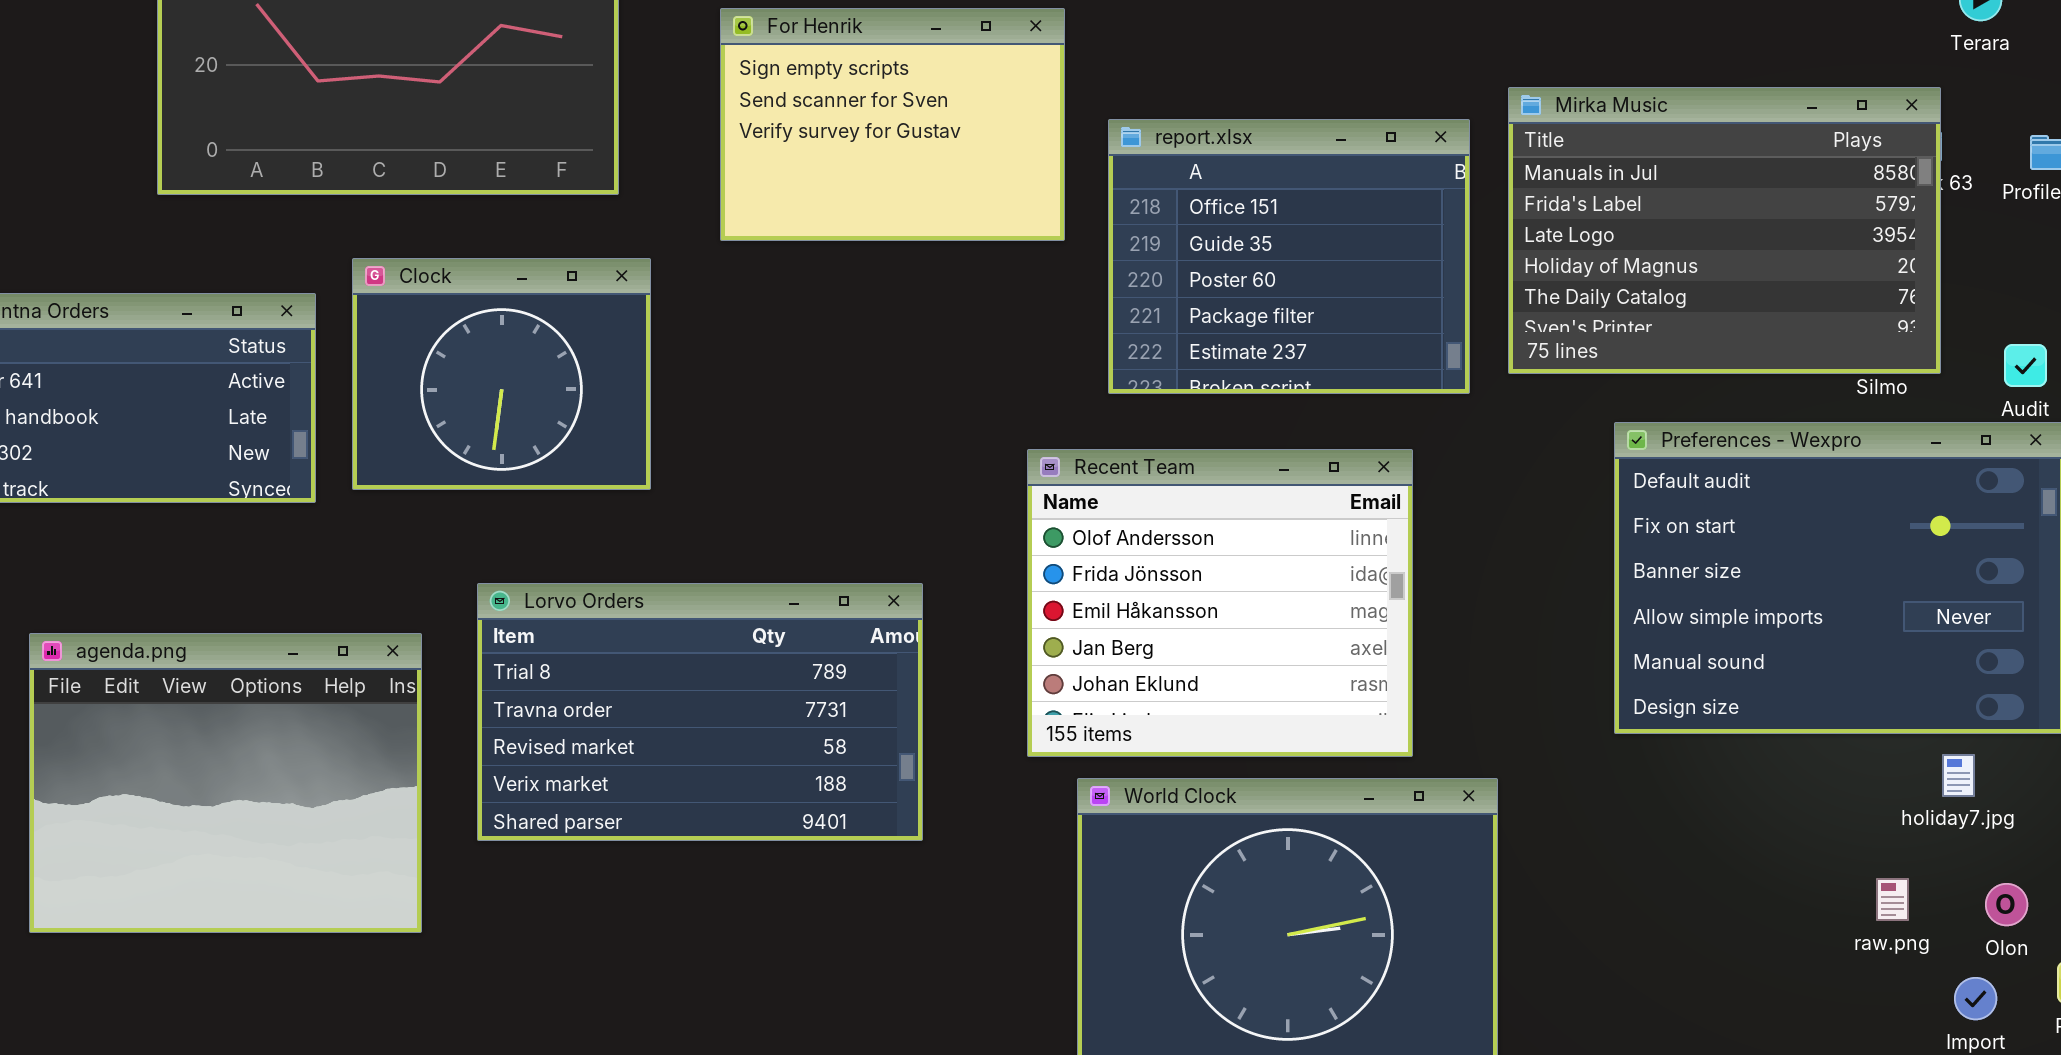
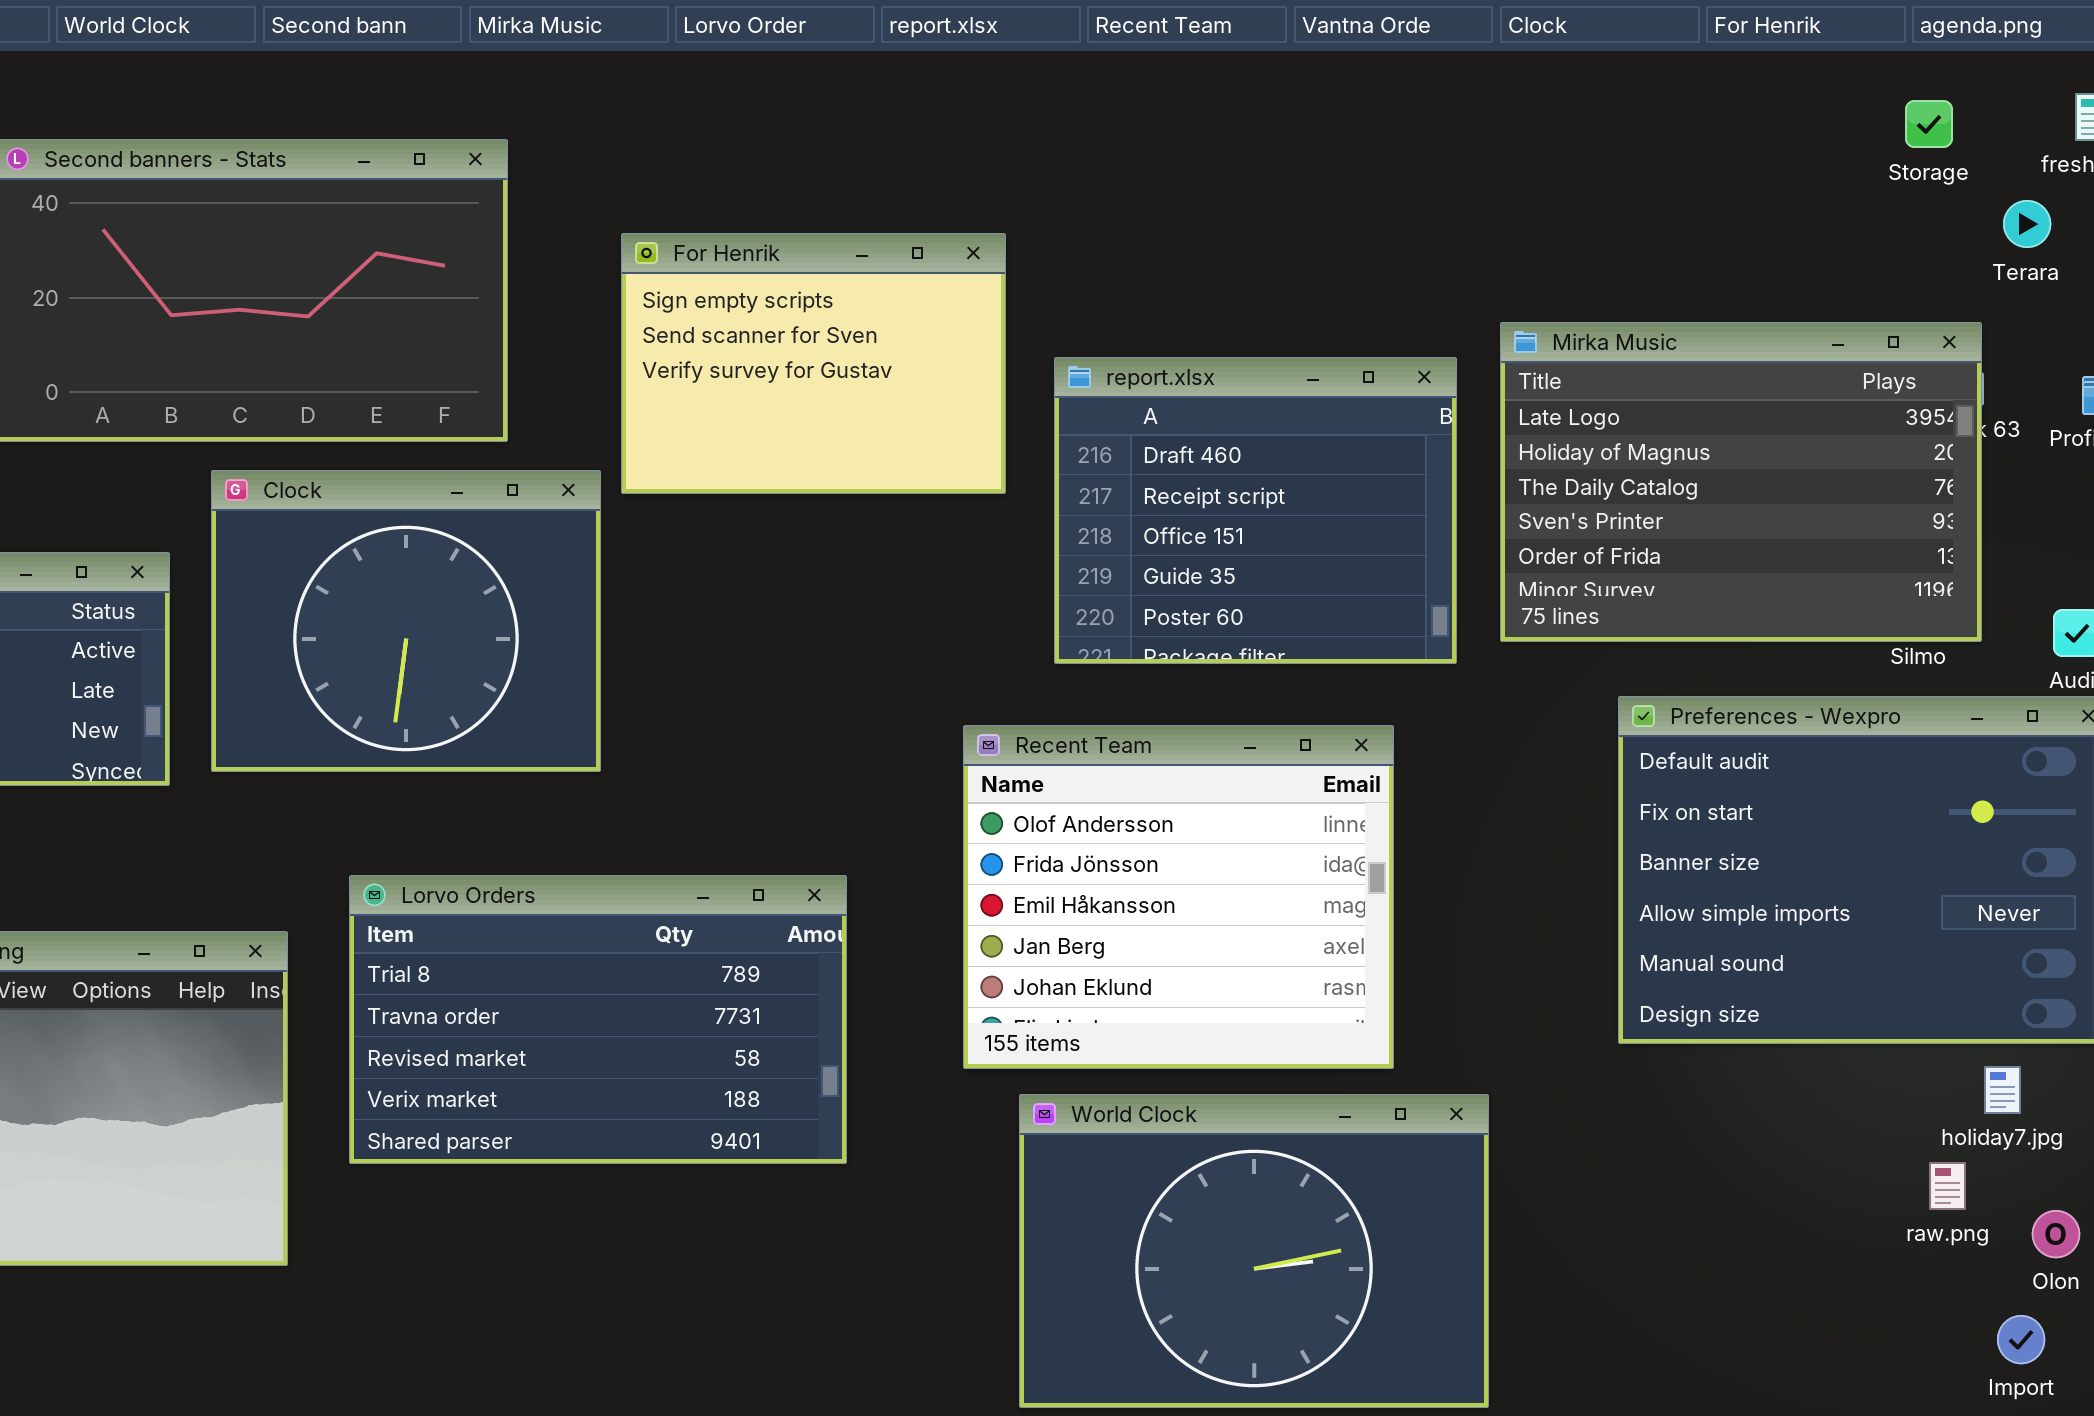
Mirka Music: [1508,87,1941,374] -> [1500,322,1982,642], scrolled down 2 rows
report.xlsx: [1108,119,1470,394] -> [1054,357,1457,664], scrolled up 2 rows
Clock: [352,258,651,490] -> [211,470,601,772], resized
raw.png: [1876,878,1909,921] -> [1929,1162,1966,1210], moved

